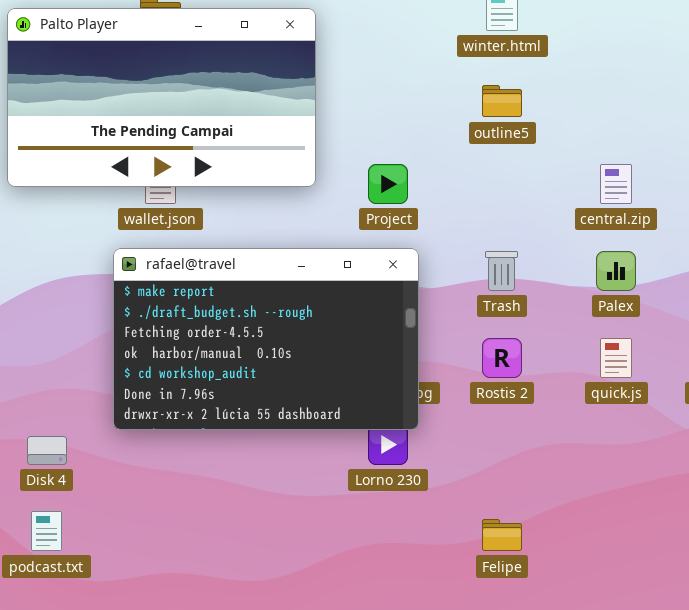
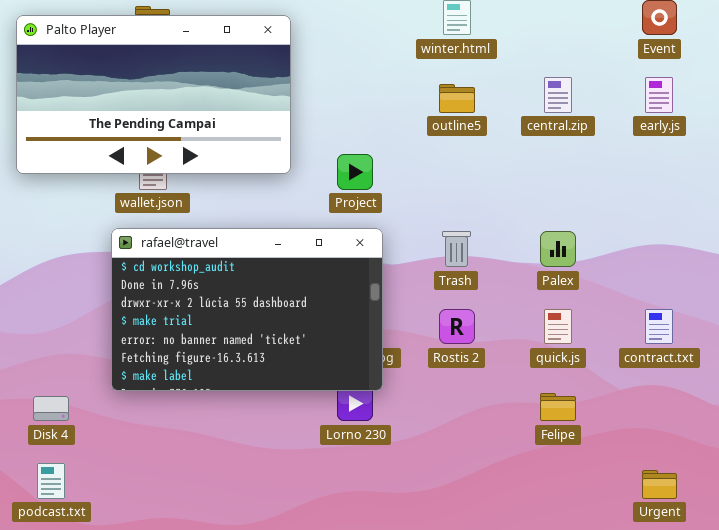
central.zip: [600,164,632,204] -> [544,77,572,113], moved
rafael@travel: [113,248,419,430] -> [111,228,383,391], scrolled down 4 rows
Felipe: [482,519,522,551] -> [540,393,576,421], moved

